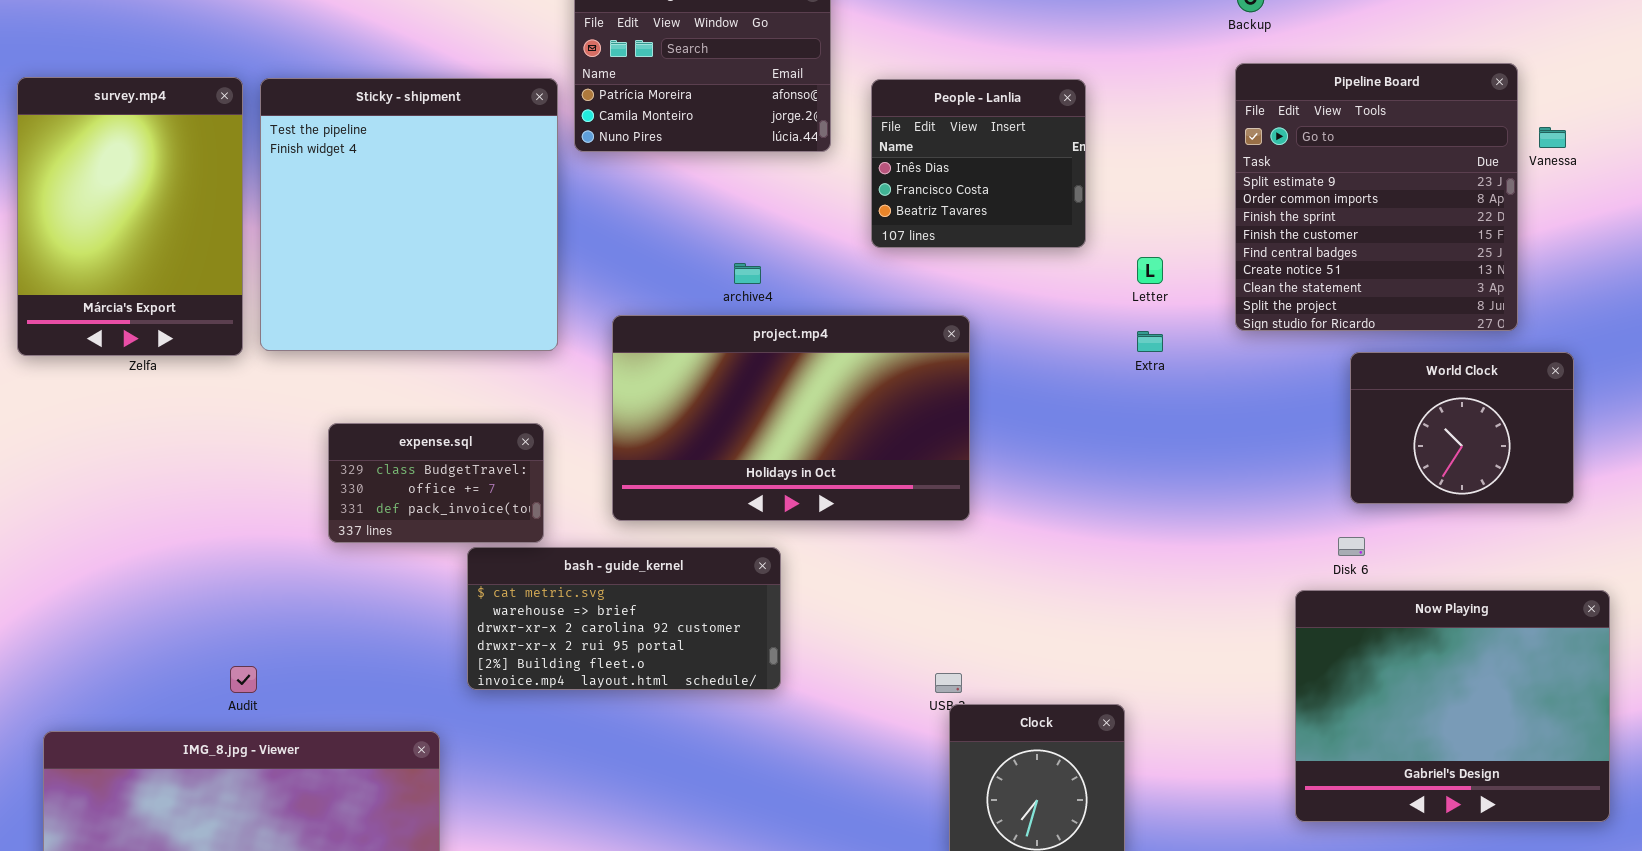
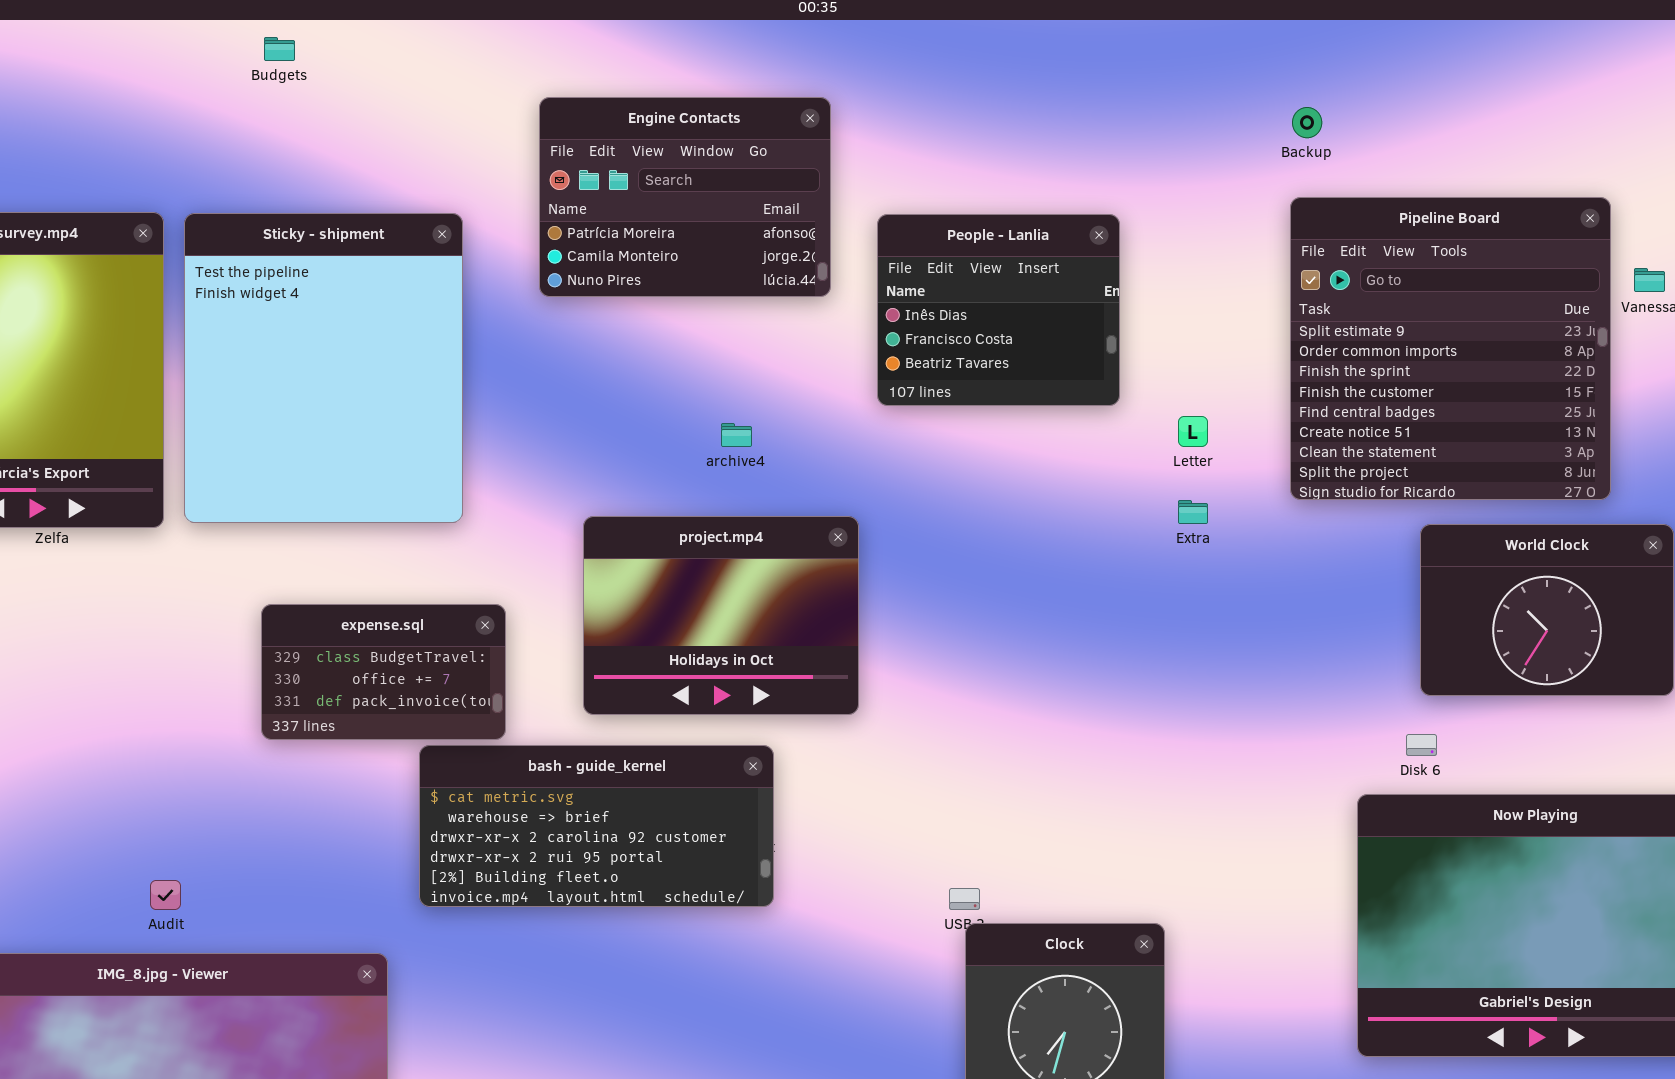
Sticky - shipment: [260,78,558,351] -> [184,213,463,523], resized
project.mp4: [612,315,970,521] -> [583,516,859,715], resized

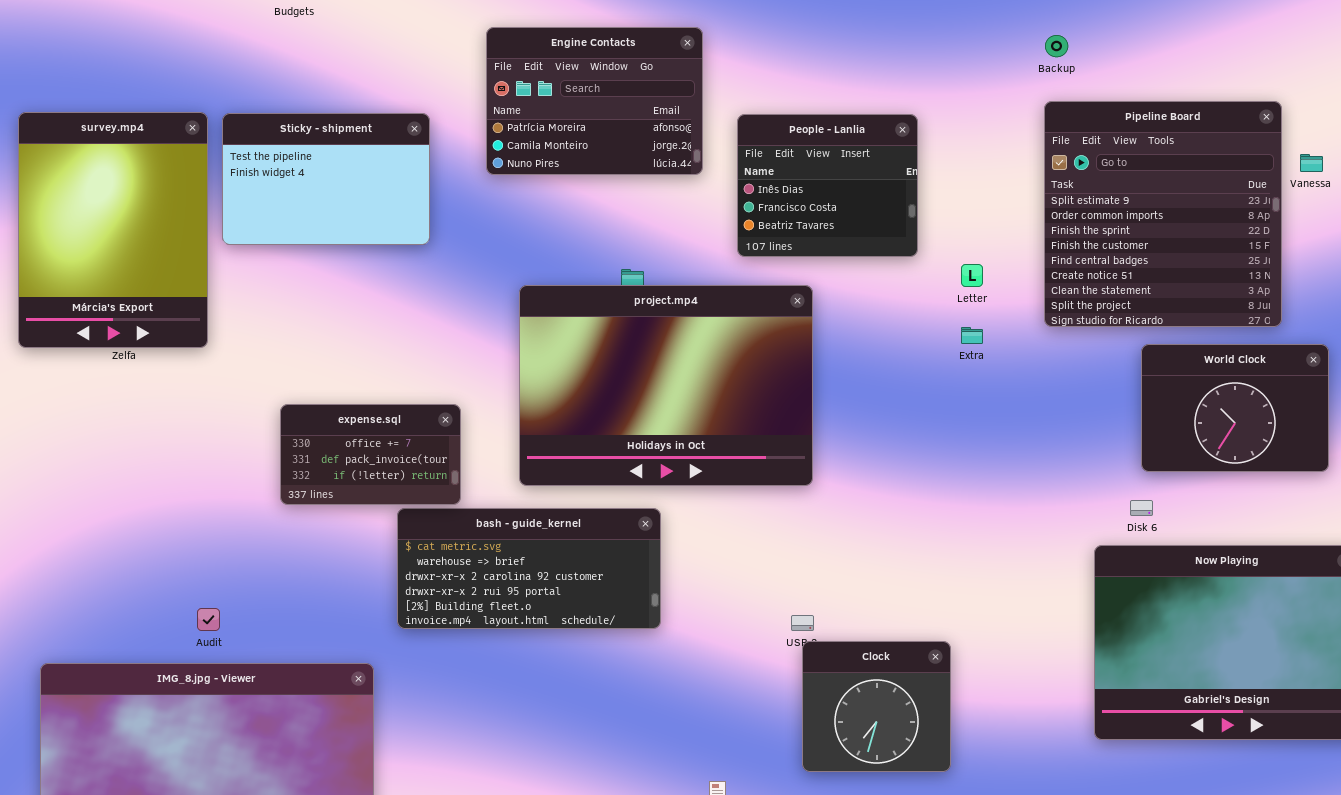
Sticky - shipment: [184,213,463,523] -> [222,113,430,245], resized
project.mp4: [583,516,859,715] -> [519,285,813,486], resized
expense.sql: [261,604,506,740] -> [280,404,461,505], scrolled down 1 row

